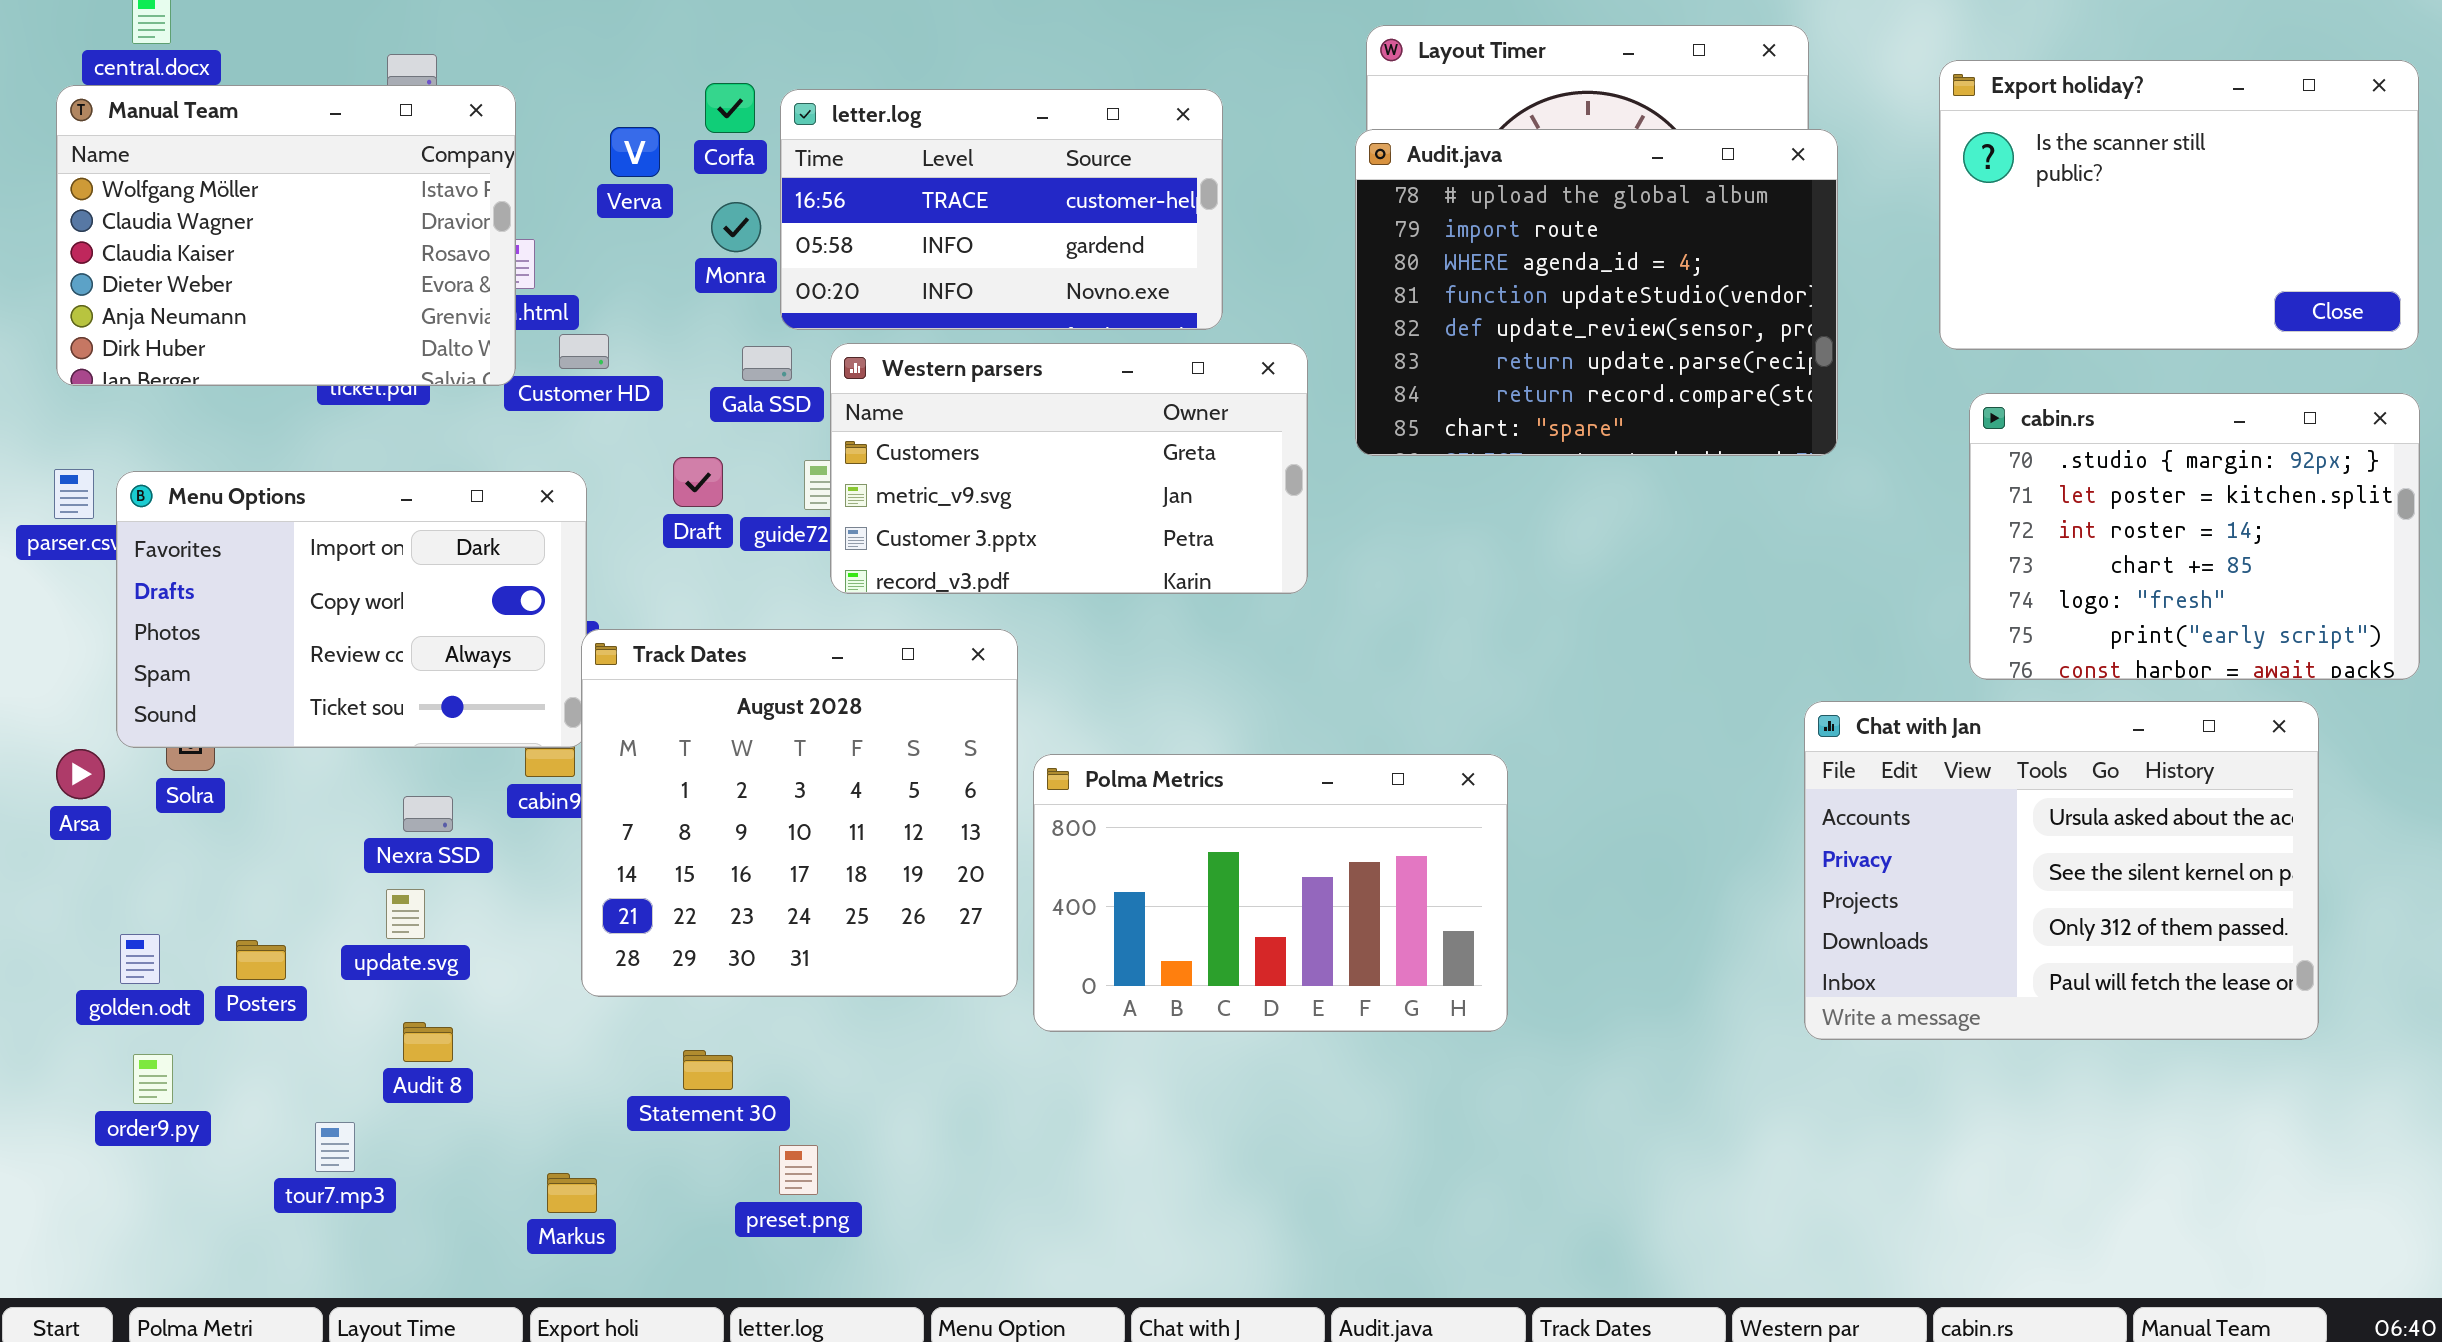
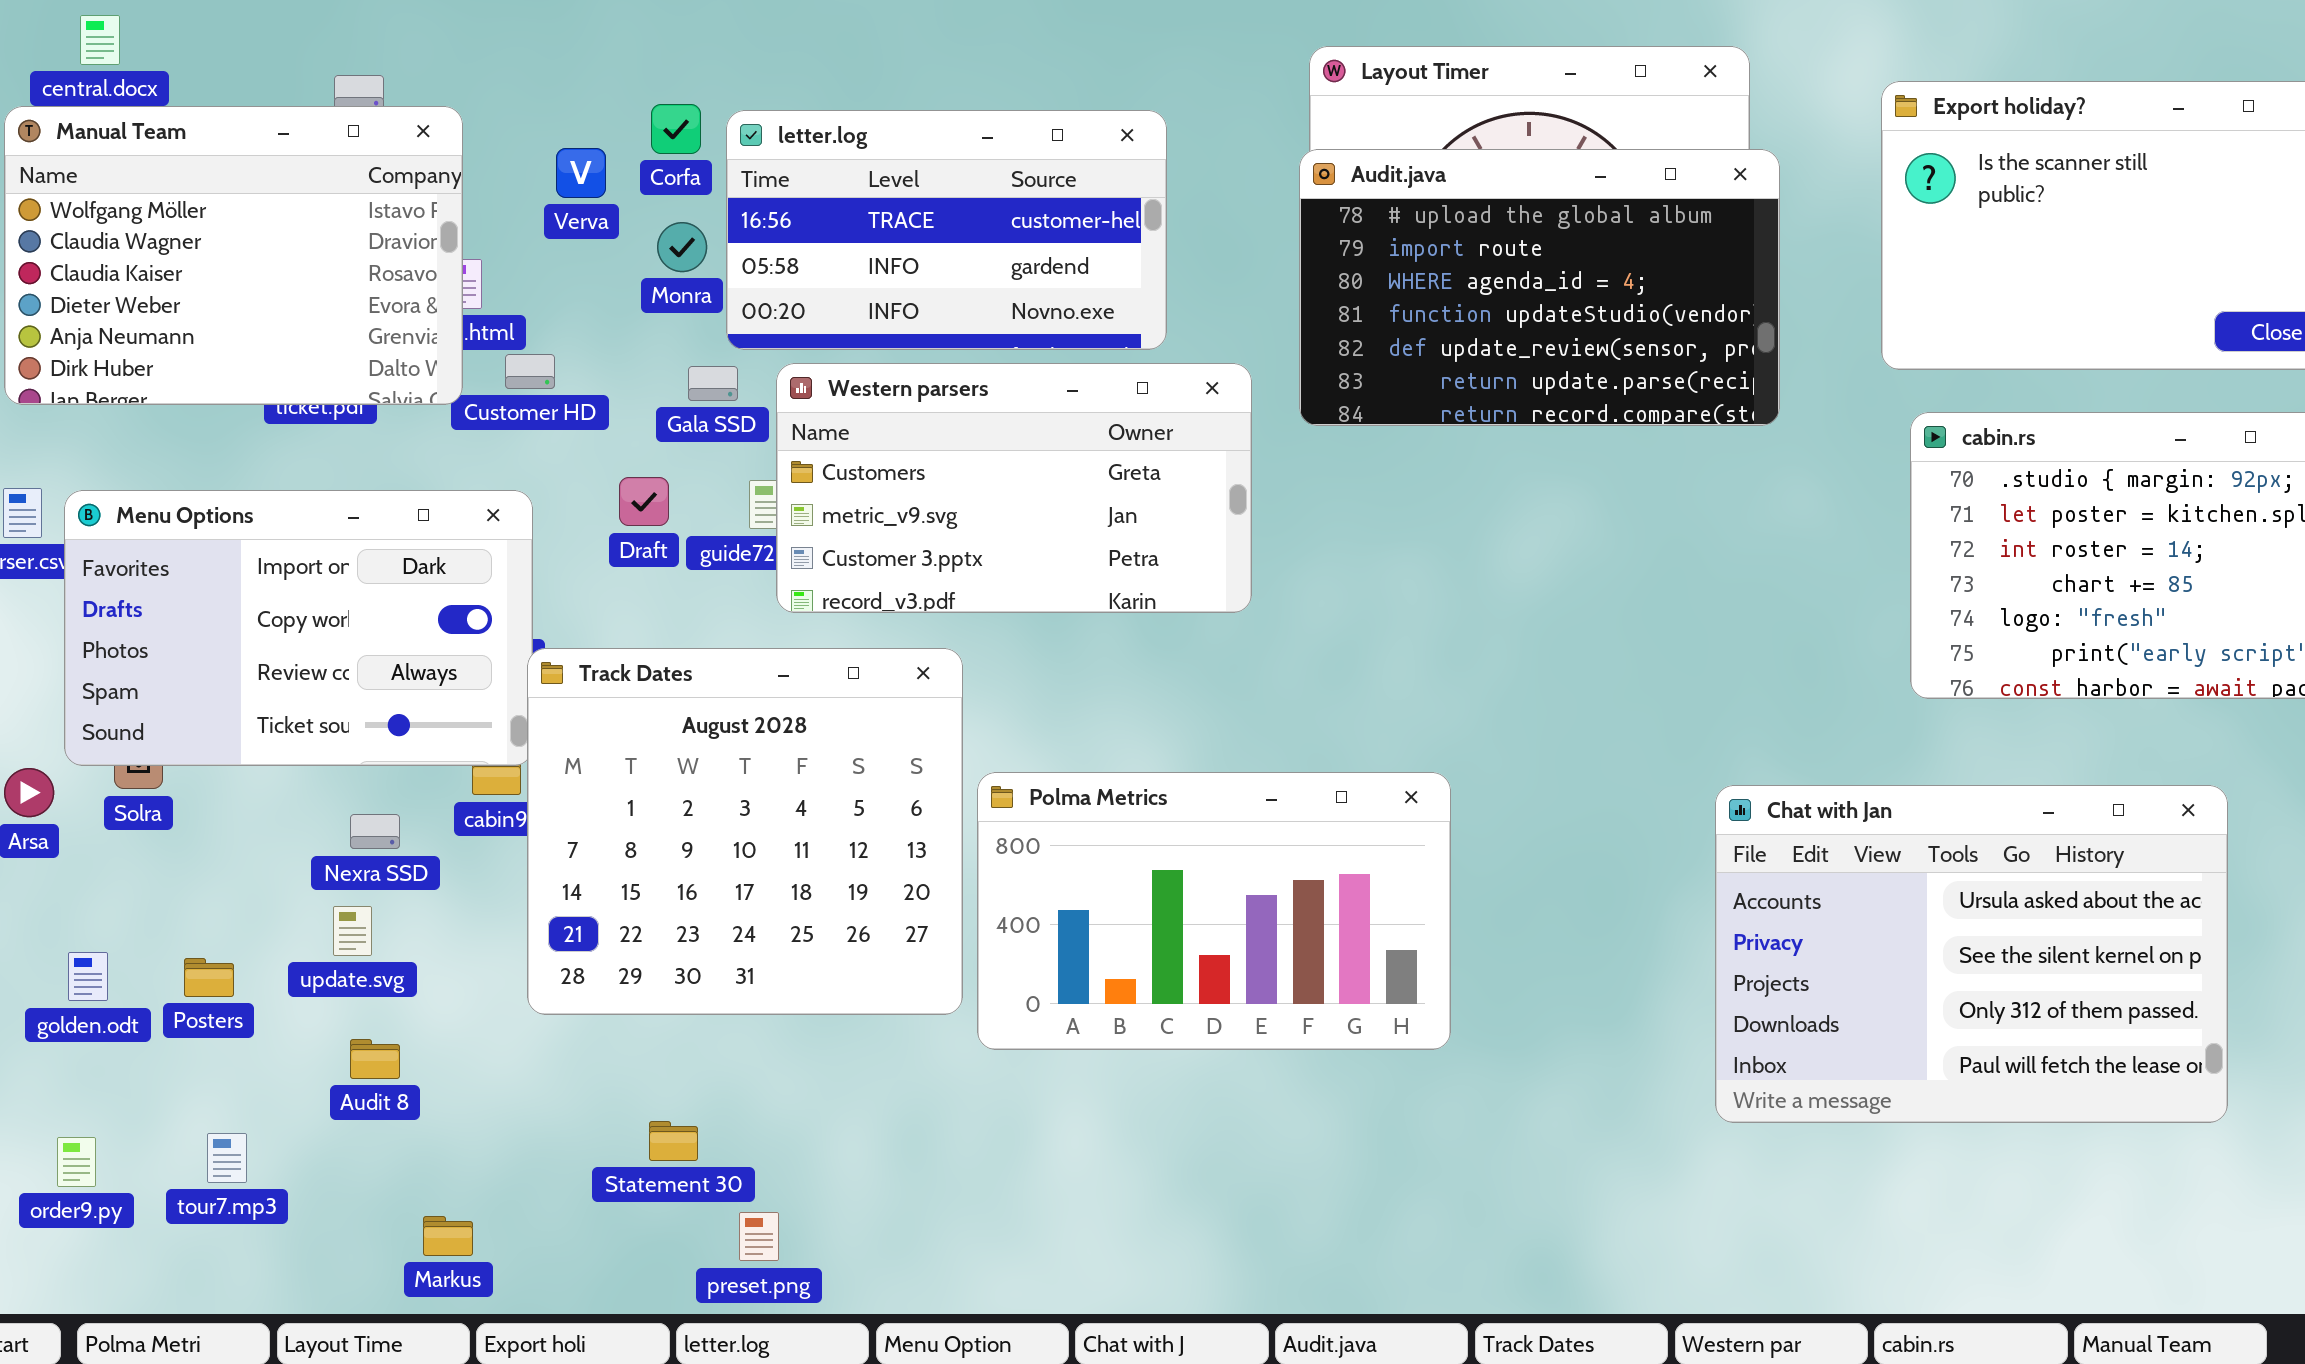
Audit.java: [1355,129,1838,456] -> [1299,149,1780,426], resized
Chat with Jan: [1804,701,2319,1040] -> [1715,785,2228,1123], moved
Statement 30: [683,1050,733,1090] -> [649,1121,698,1161], moved
order9.py: [133,1054,173,1104] -> [57,1137,96,1187], moved
tour7.mp3: [315,1122,355,1172] -> [207,1133,247,1183], moved
preset.png: [779,1145,818,1195] -> [739,1212,779,1261], moved
Markus: [547,1173,597,1213] -> [423,1216,473,1256], moved

